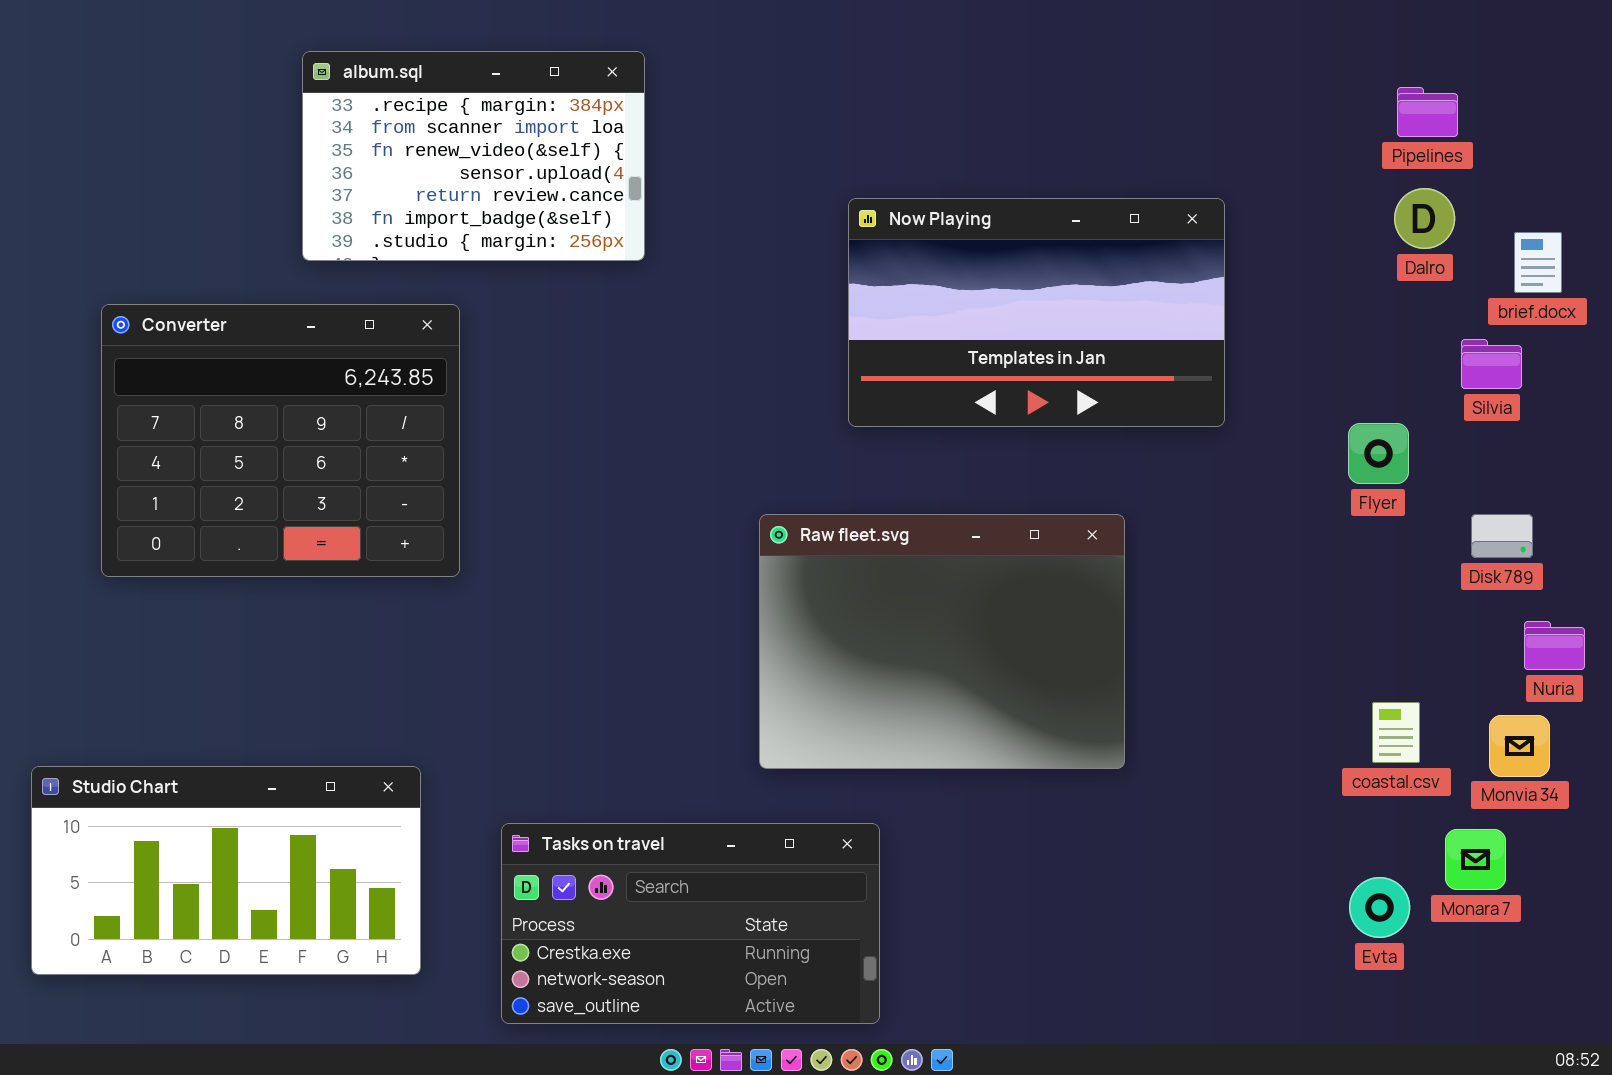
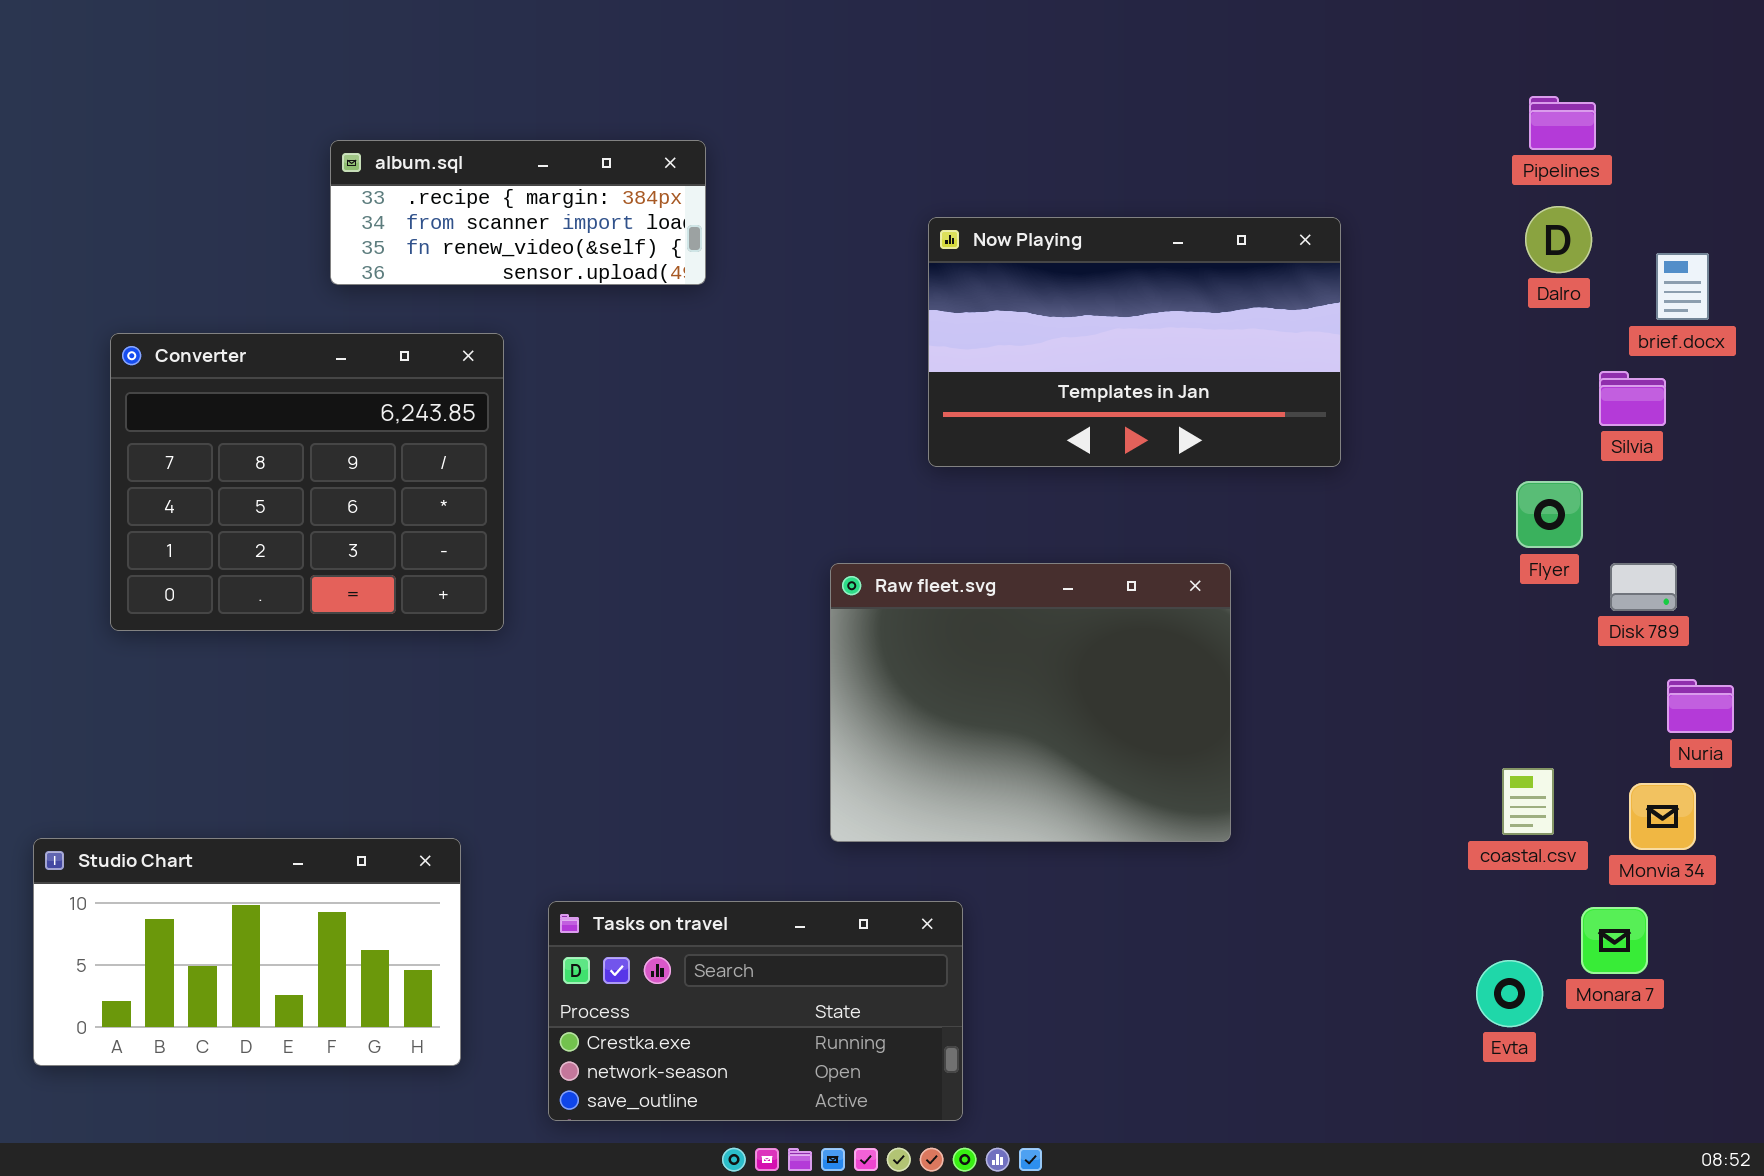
album.sql: [302,51,645,261] -> [330,140,706,285], resized
Flyer: [1348,423,1409,484] -> [1516,481,1583,548], moved

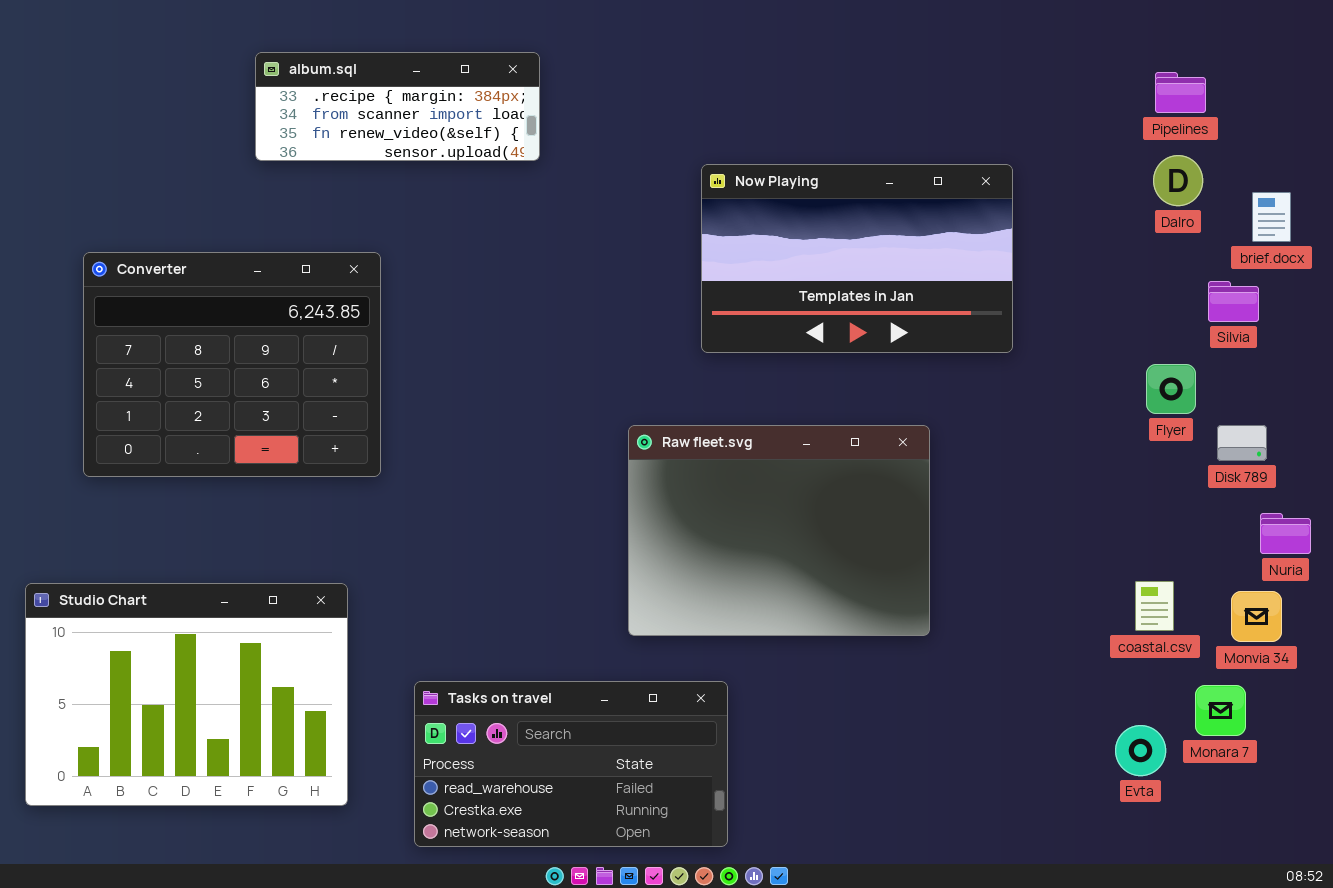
album.sql: [330,140,706,285] -> [255,52,540,161], moved
Studio Chart: [33,838,461,1066] -> [25,583,348,806], resized
Tasks on travel: [548,901,963,1121] -> [414,681,728,847], scrolled up 1 row

